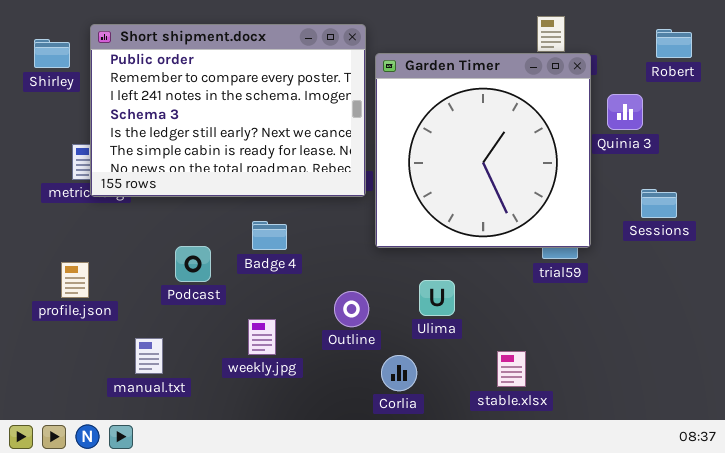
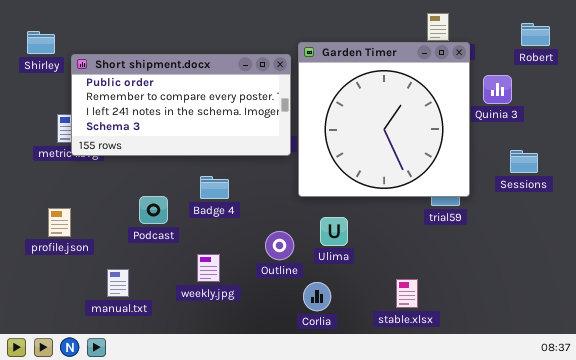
Short shipment.docx: [90,24,366,197] -> [71,54,291,156], resized
Ulima: [419,280,455,316] -> [320,217,348,246], moved

